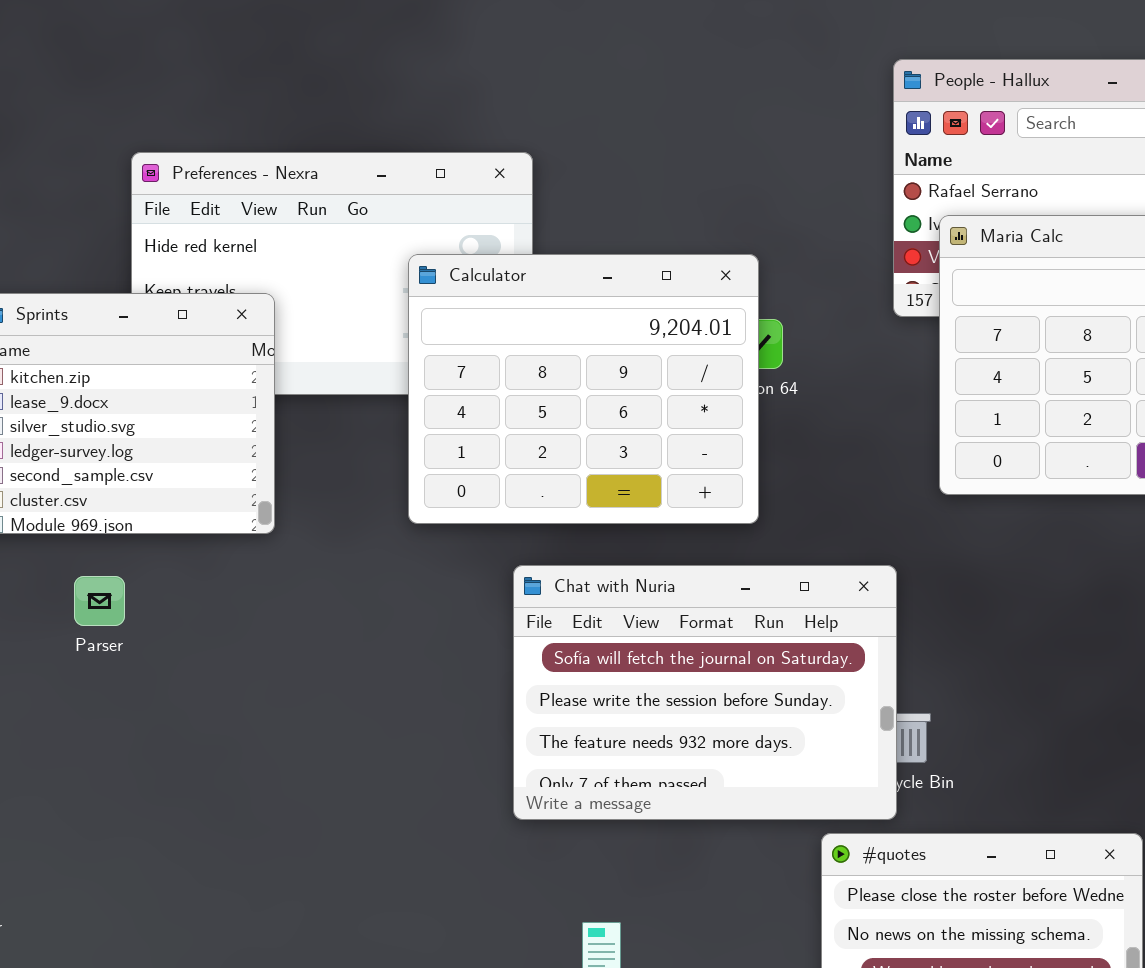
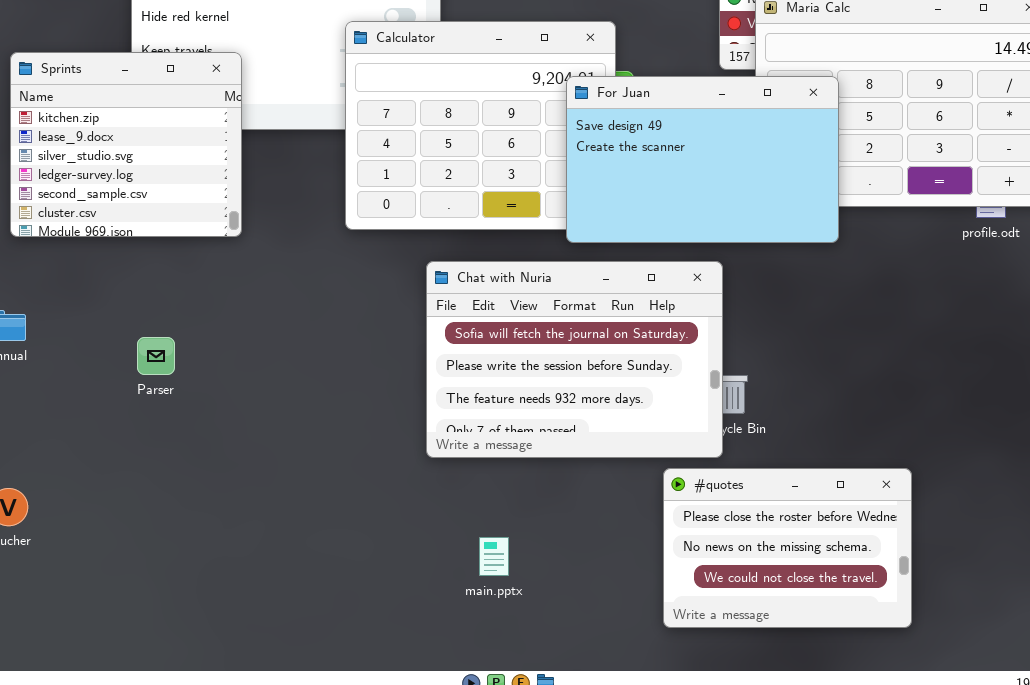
For Juan: none -> [566,76,839,243], opened
Parser: [74,576,125,626] -> [137,337,175,375], moved

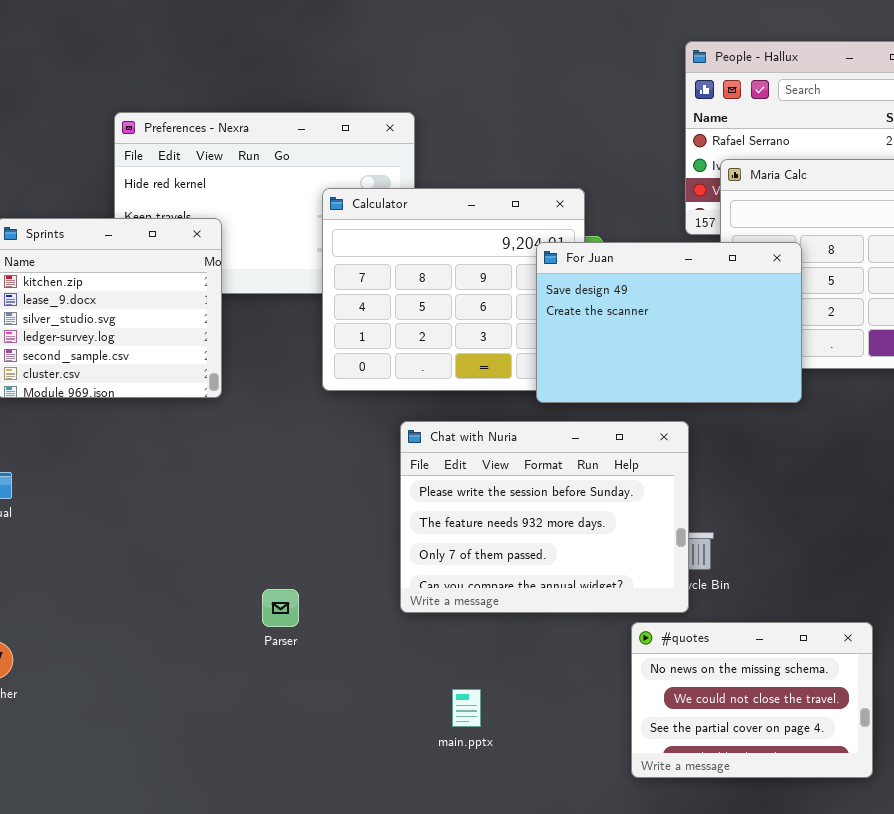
Chat with Nuria: [426,261,723,458] -> [400,421,689,613], scrolled down 1 row
Parser: [137,337,175,375] -> [262,589,299,627], moved
#quotes: [663,468,912,628] -> [631,622,873,778], scrolled down 1 row

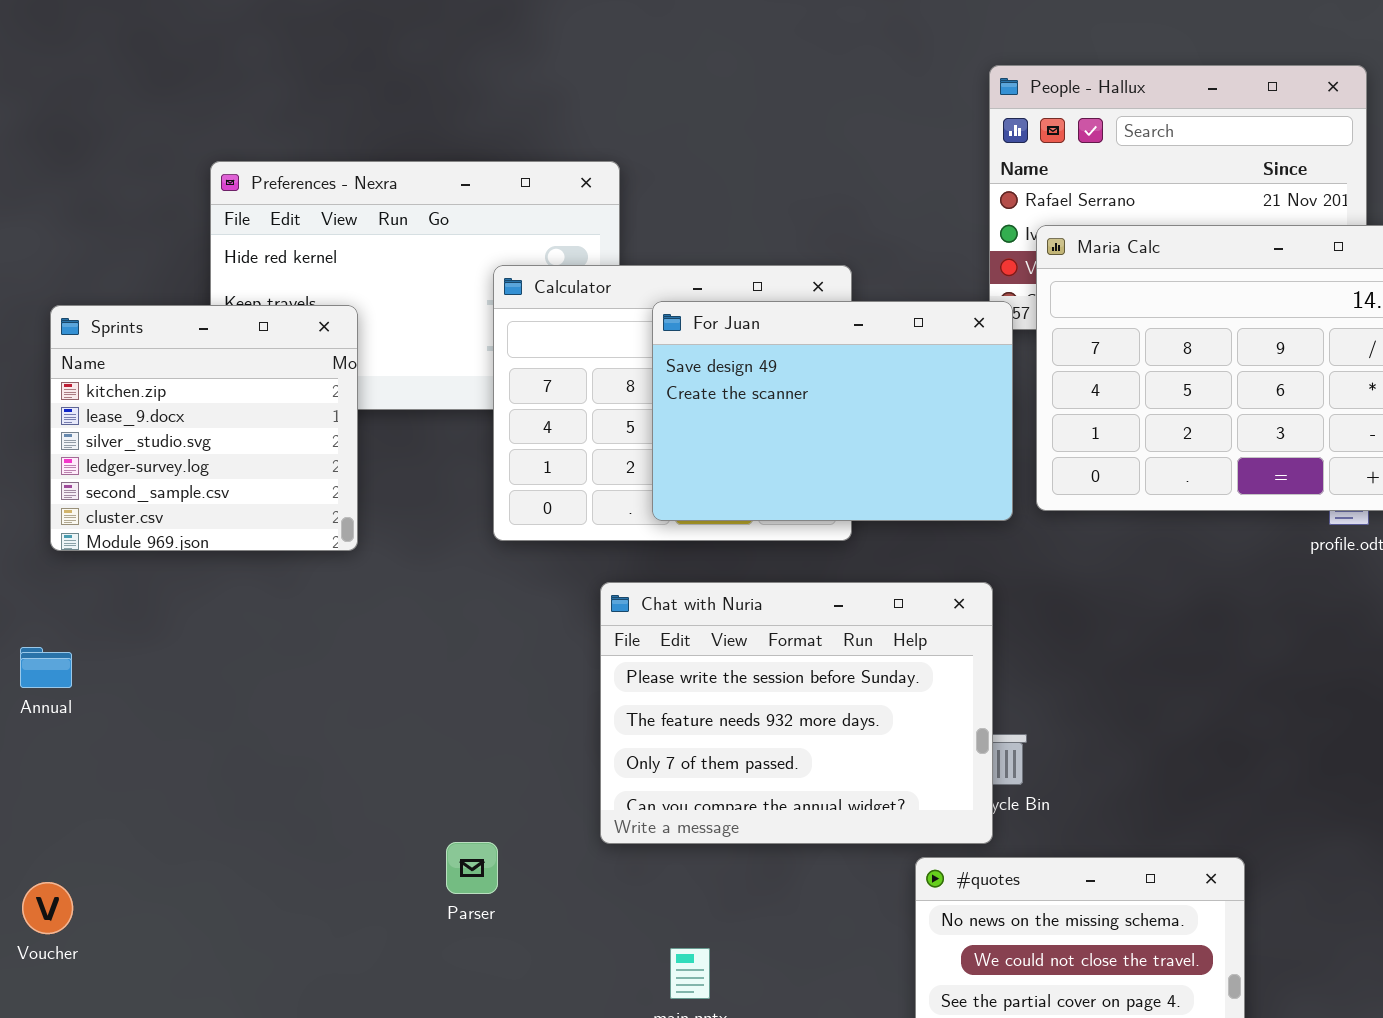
For Juan: [536,242,802,403] -> [652,301,1013,521], moved
Parser: [262,589,299,627] -> [446,842,498,894], moved

